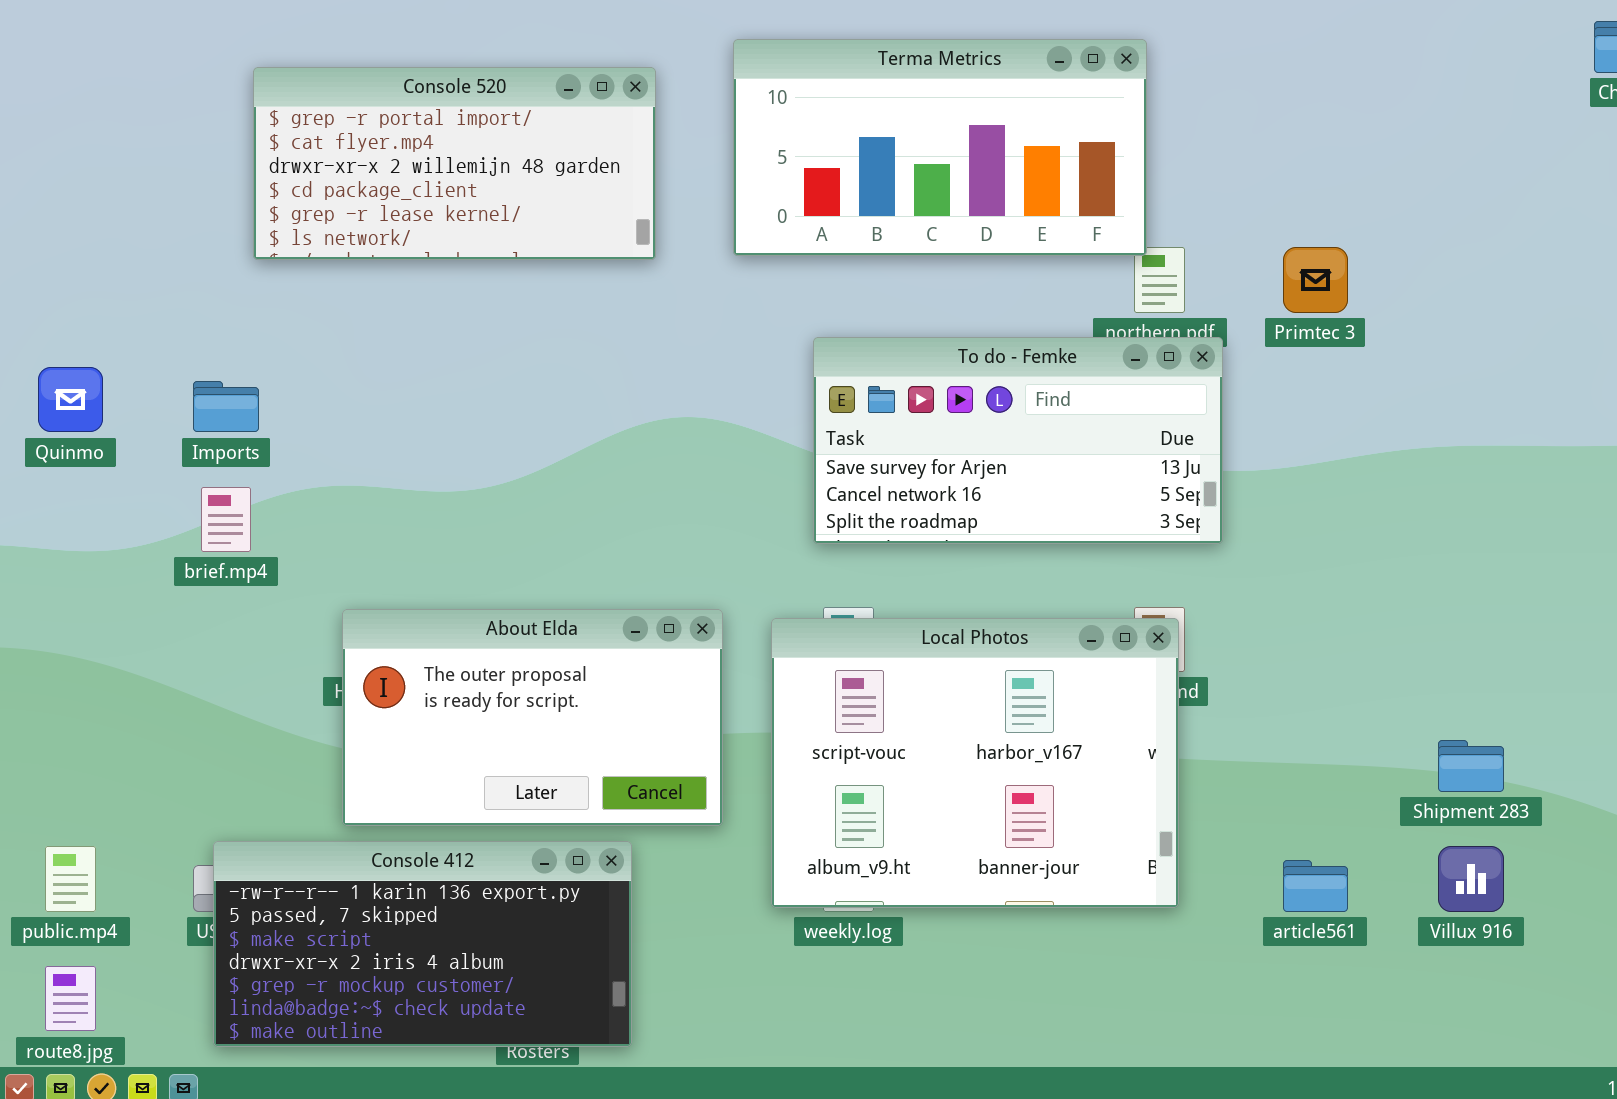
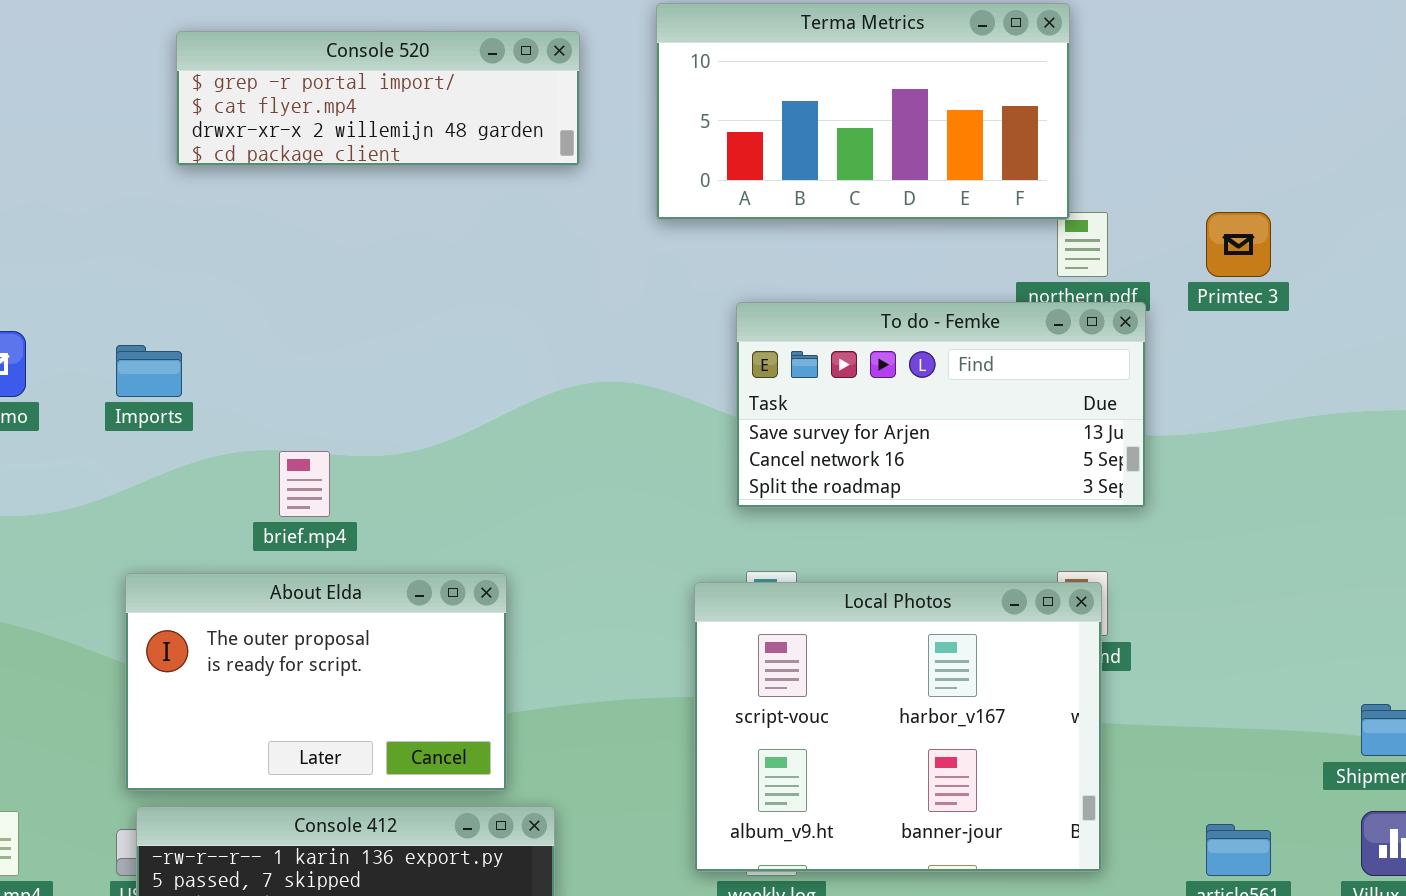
Console 520: [253,67,656,260] -> [176,31,580,166], resized
brief.mp4: [201,487,251,552] -> [279,451,330,517], moved
About Elda: [342,609,723,826] -> [125,573,507,791], moved

